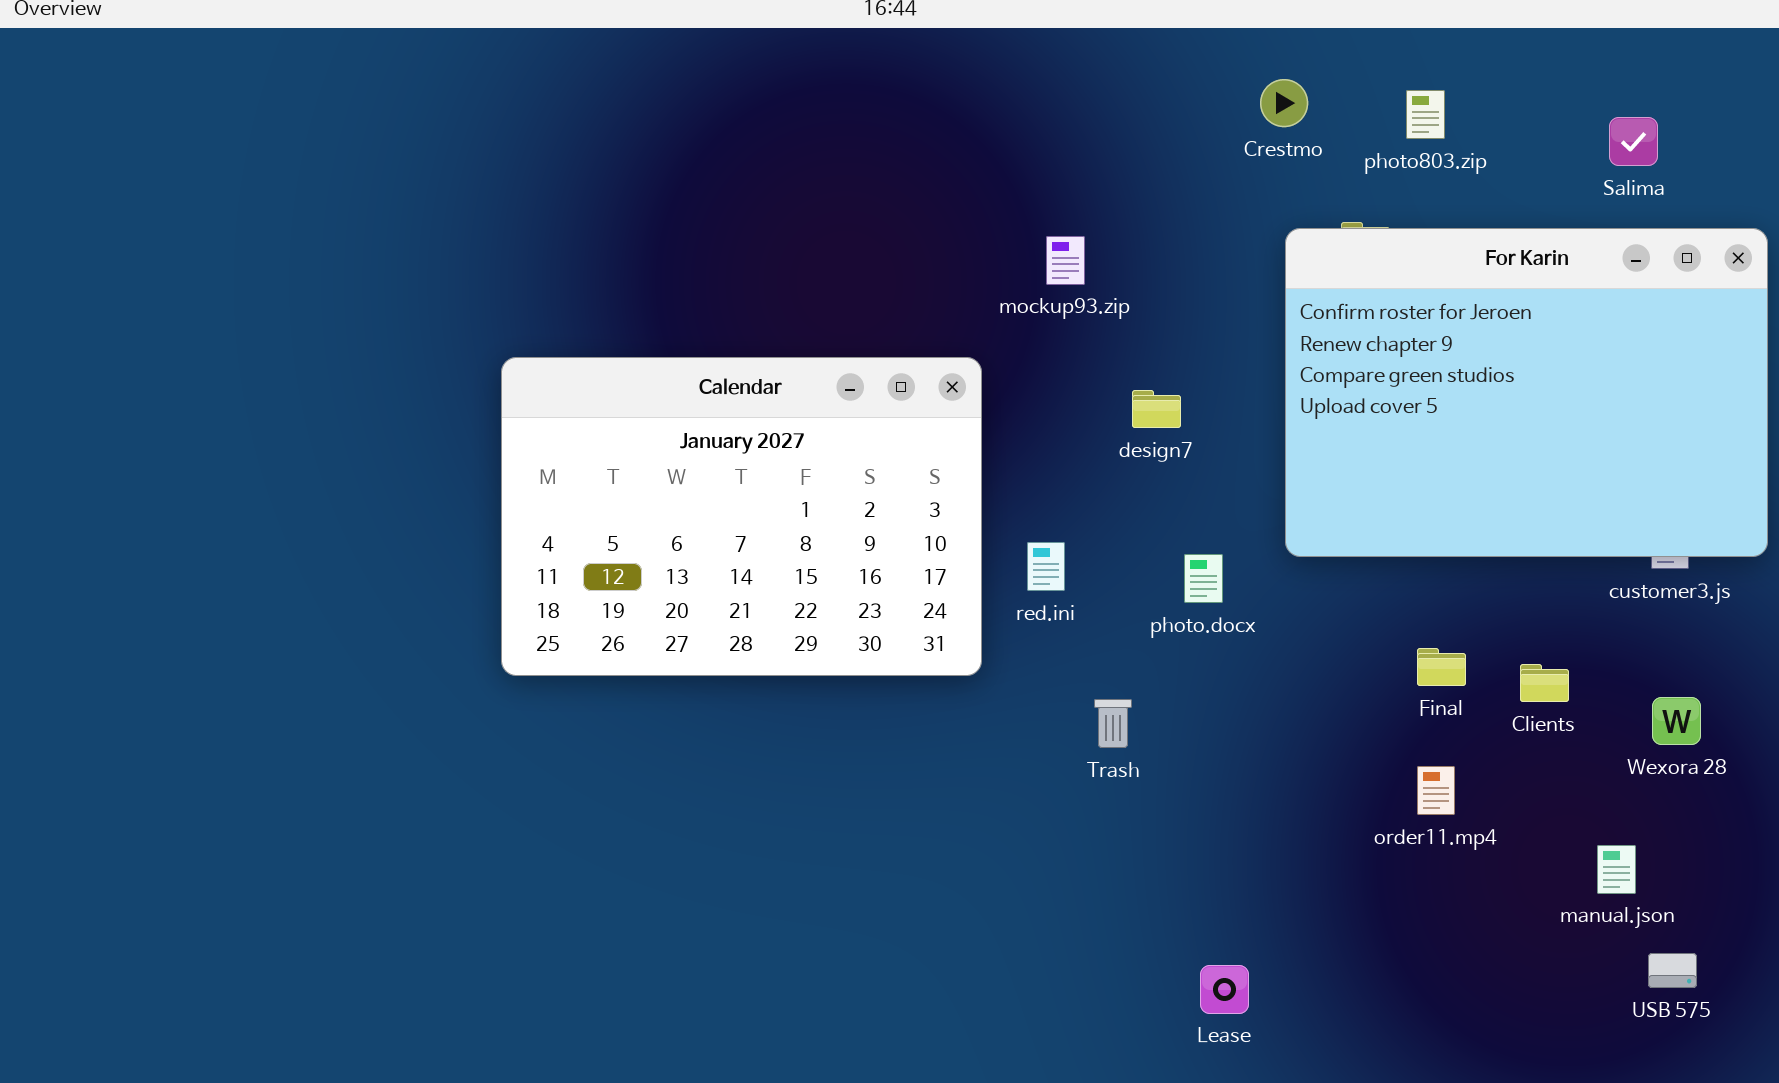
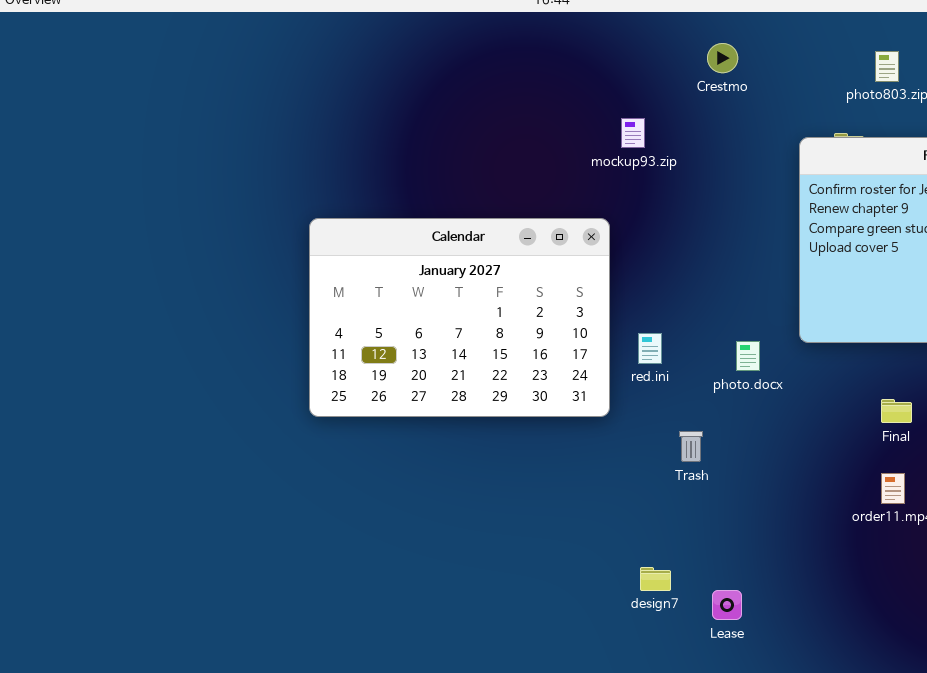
Crestmo: [1260,79,1308,127] -> [707,43,738,73], moved
mockup93.zip: [1046,236,1085,285] -> [621,118,645,148], moved
design7: [1132,390,1181,428] -> [640,567,671,591], moved
Lease: [1200,965,1249,1014] -> [712,590,742,620], moved

